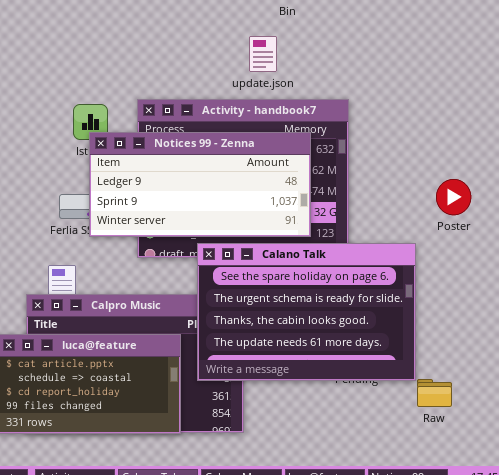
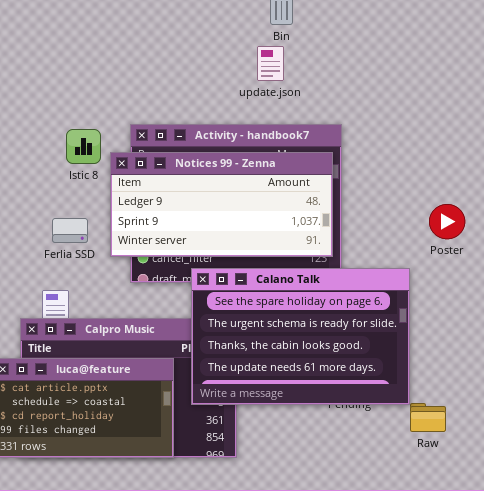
update.json: [249,36,277,72] -> [257,46,284,81], moved
Notices 99 - Zenna: [89,132,311,237] -> [110,152,333,257], moved

